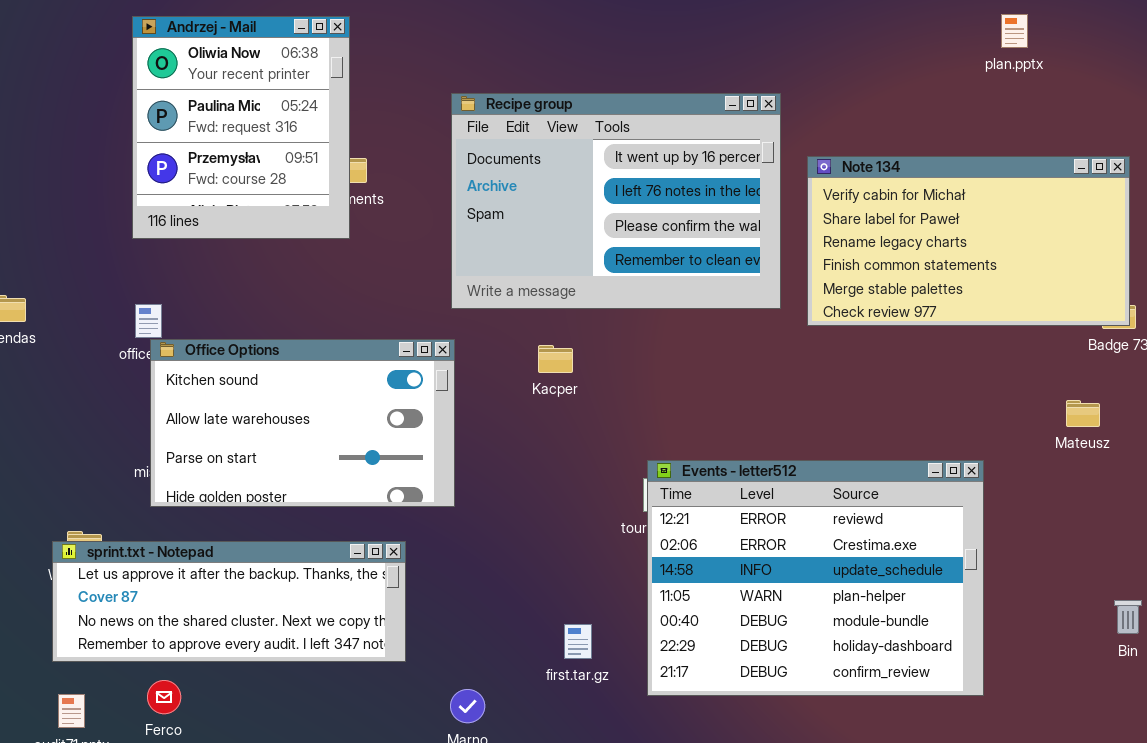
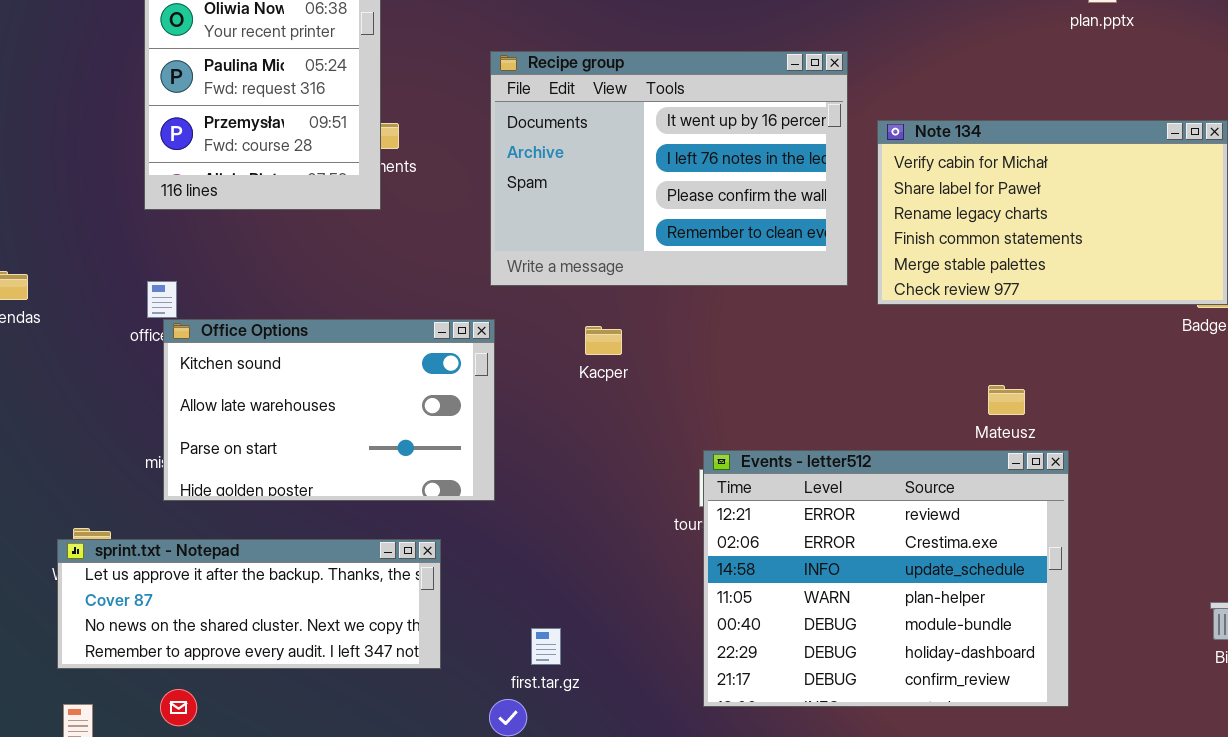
Mateusz: [1066,400,1100,427] -> [988,385,1025,415], moved
first.tar.gz: [564,624,592,659] -> [531,628,561,665], moved

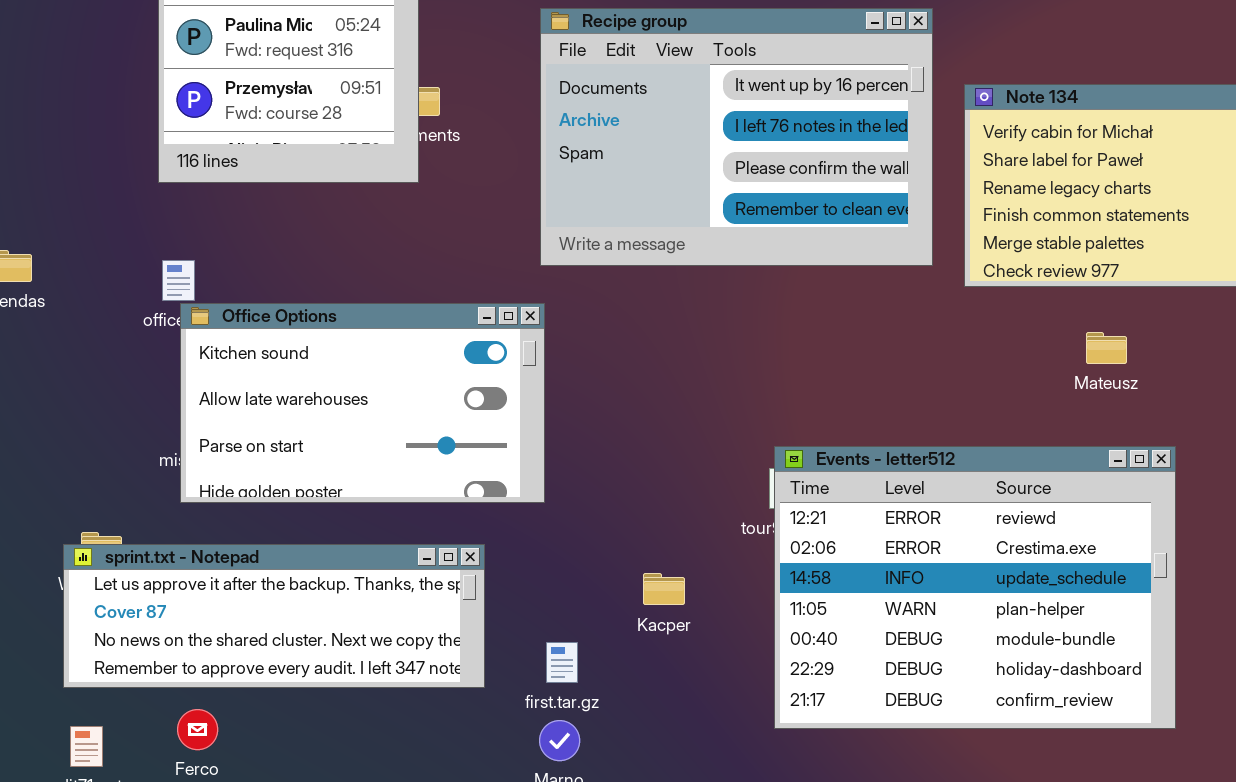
Kacper: [585,326,622,355] -> [643,573,685,605], moved
Mateusz: [988,385,1025,415] -> [1086,332,1127,364], moved
first.tar.gz: [531,628,561,665] -> [546,642,578,683], moved

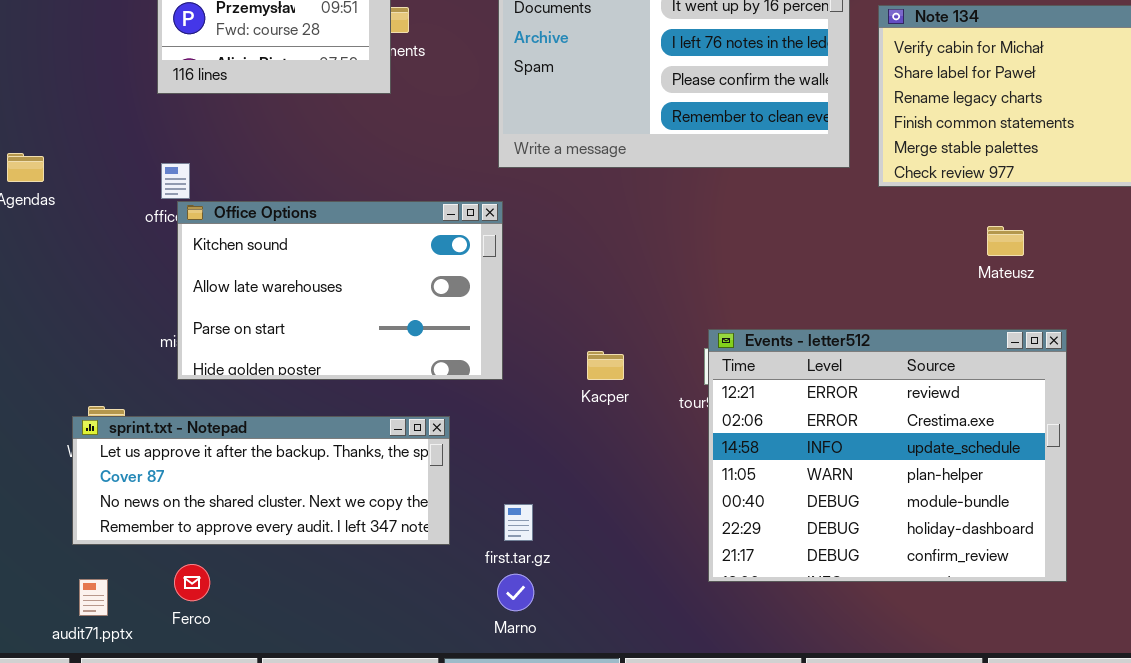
Kacper: [643,573,685,605] -> [587,351,624,380], moved

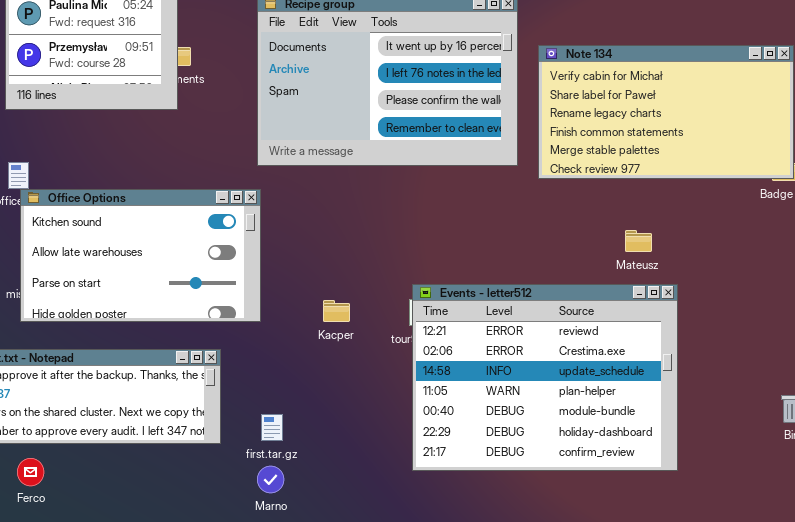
Mateusz: [987,226,1024,256] -> [625,230,652,252], moved

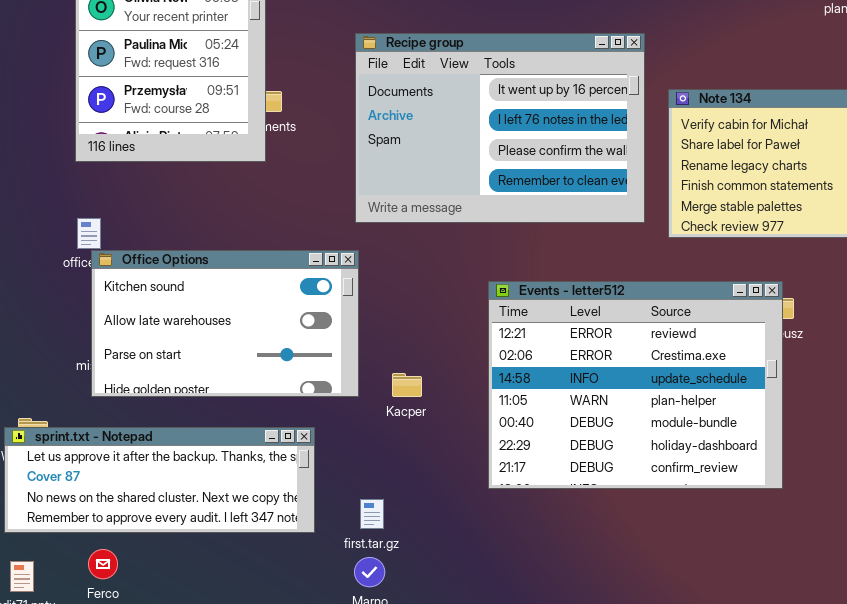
Events - letter512: [412,284,678,471] -> [488,281,783,489], moved
Kacper: [323,300,350,322] -> [392,373,422,397], moved

